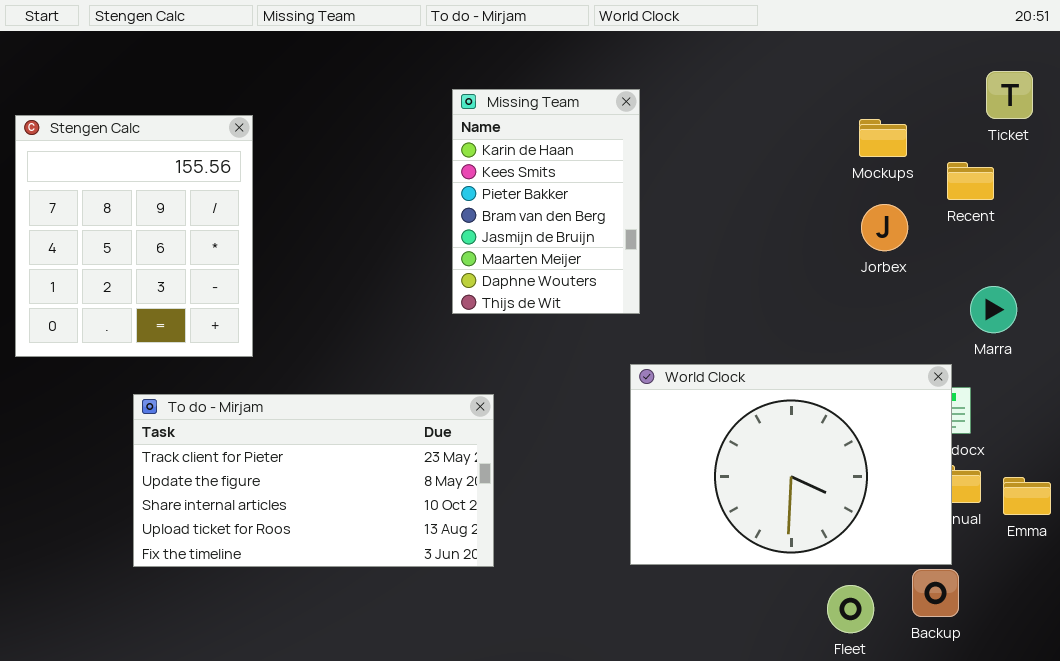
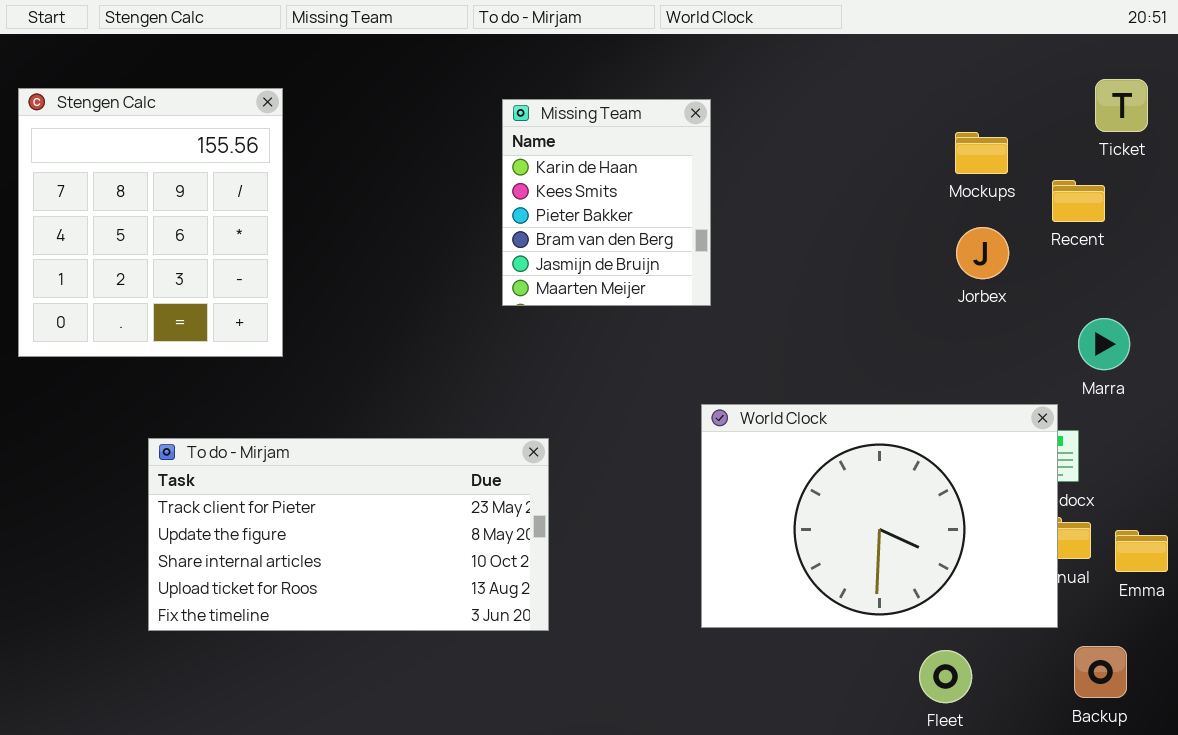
Missing Team: [452,89,640,314] -> [502,99,711,306], resized
Stengen Calc: [15,115,253,357] -> [18,88,283,357], moved
Backup: [912,569,959,617] -> [1074,646,1127,698], moved

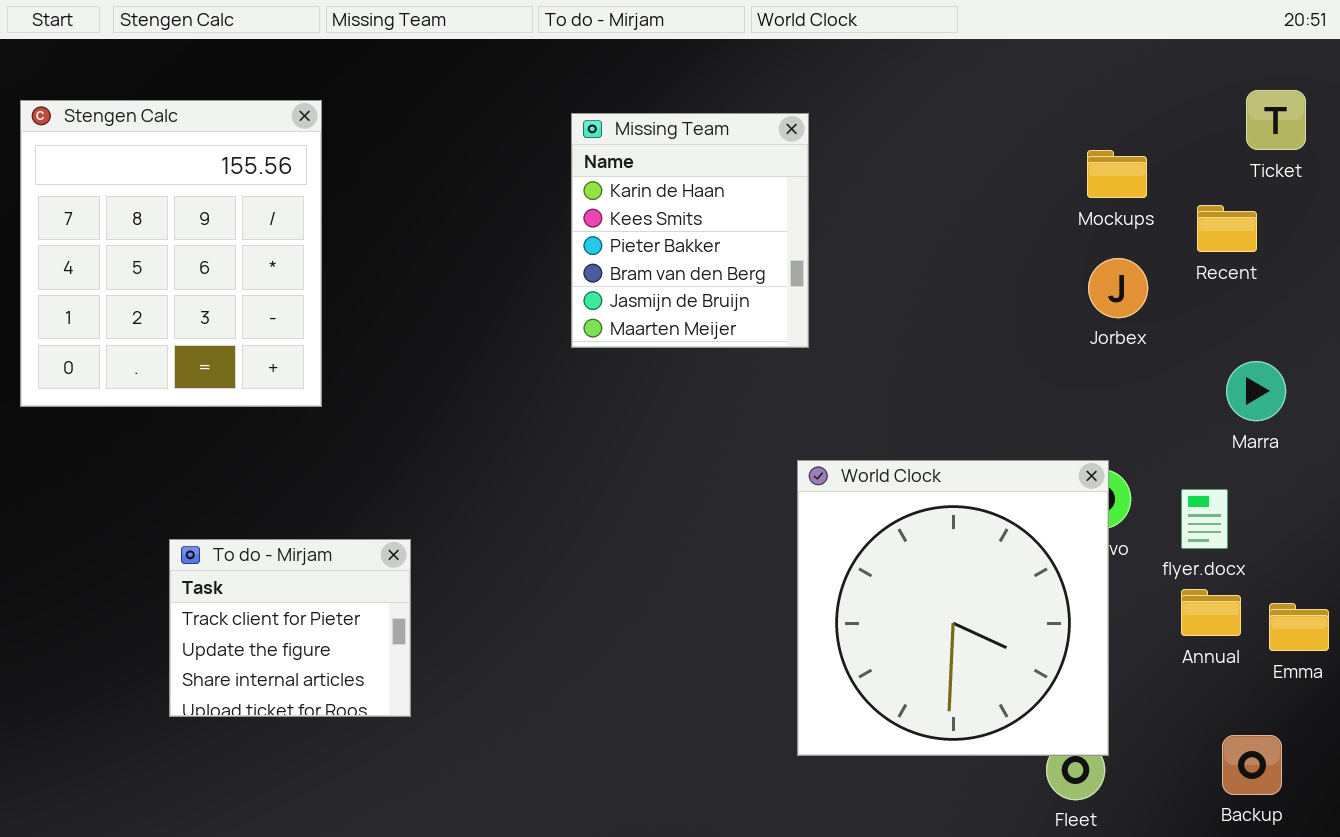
World Clock: [701,404,1058,628] -> [797,460,1109,756], resized
To do - Mirjam: [148,438,549,631] -> [169,539,411,717], resized

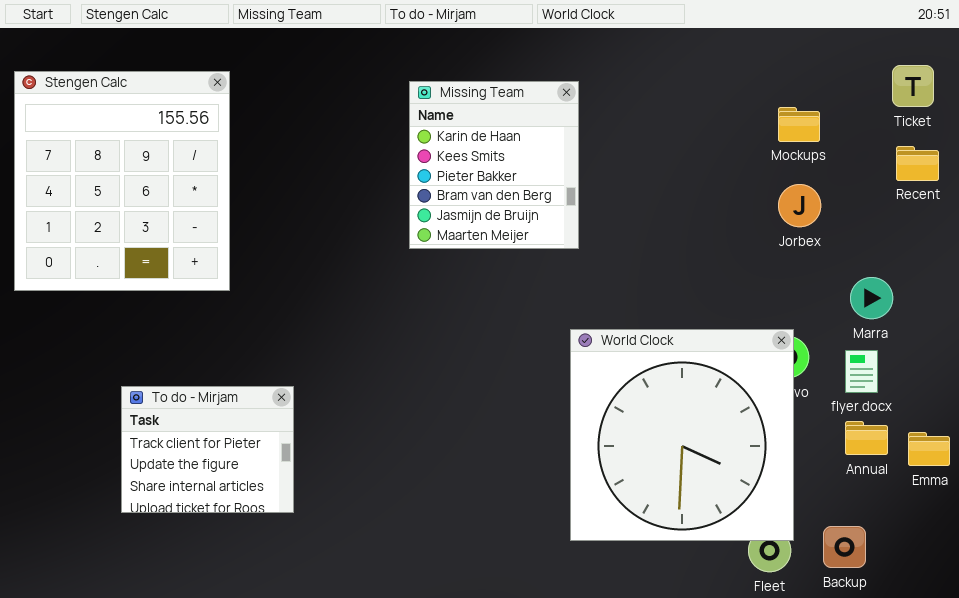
Recent: [1197,205,1257,252] -> [896,146,939,181], moved
Marra: [1226,361,1286,421] -> [850,277,893,319], moved
Backup: [1222,735,1282,795] -> [823,526,866,568], moved

